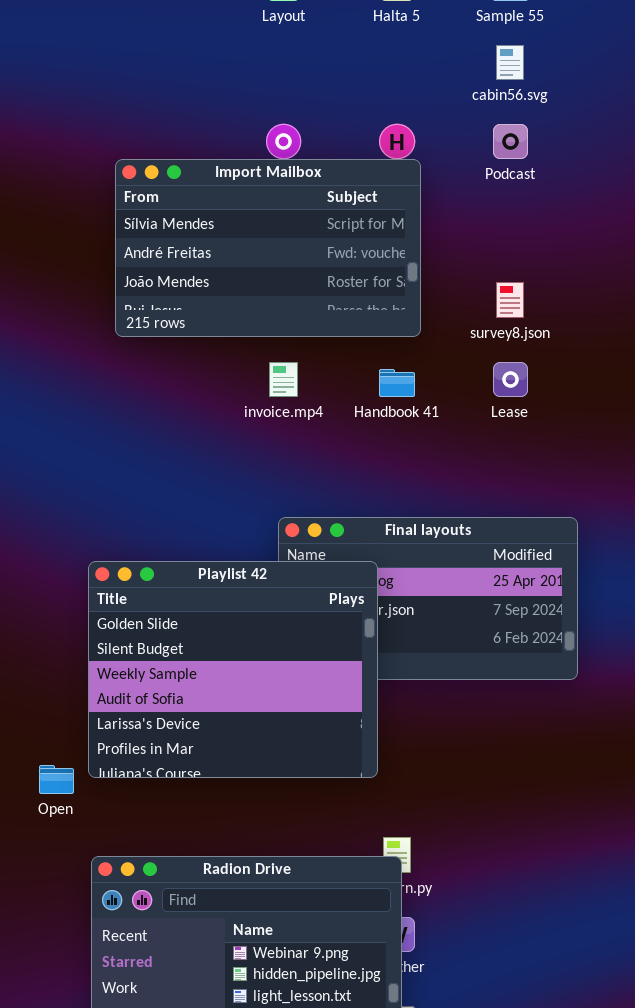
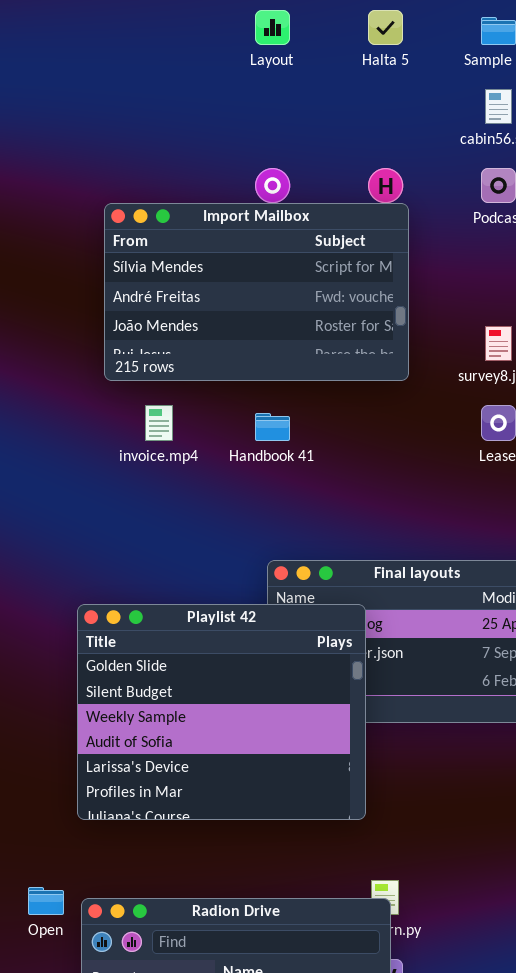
invoice.mp4: [269,362,298,397] -> [145,405,173,441], moved
Handbook 41: [379,369,415,397] -> [255,413,290,441], moved
Open: [39,765,74,794] -> [28,887,64,915], moved

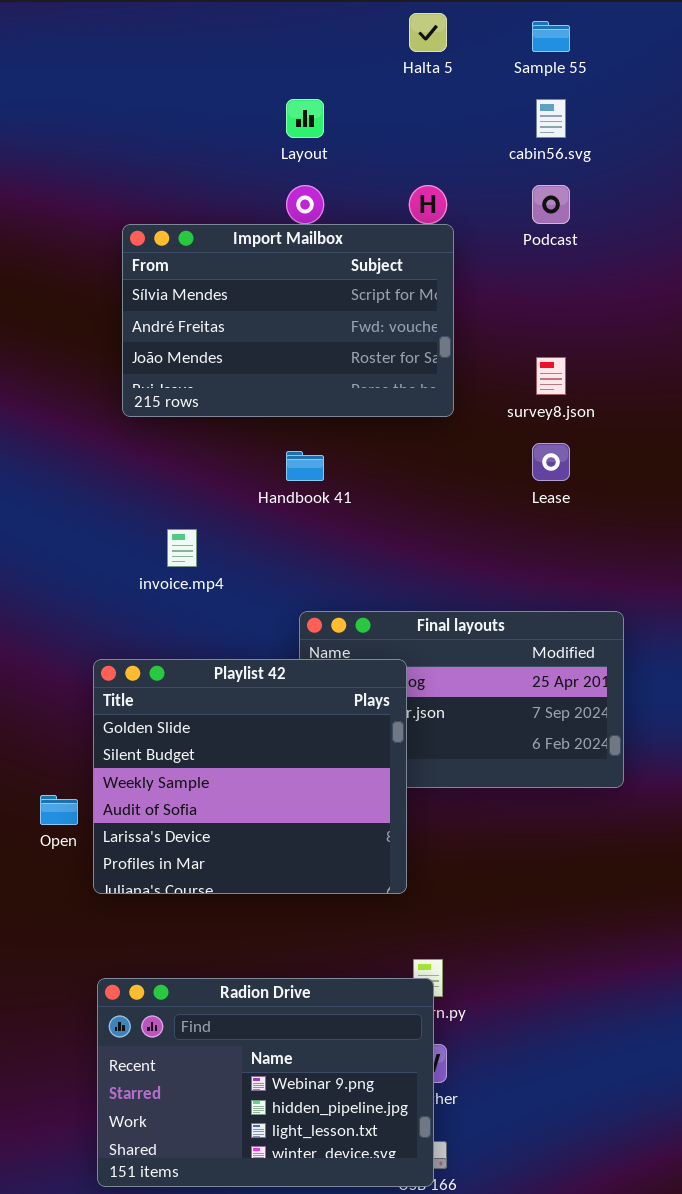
Layout: [255,10,290,45] -> [286,99,324,138], moved
invoice.mp4: [145,405,173,441] -> [167,529,197,567], moved
Open: [28,887,64,915] -> [40,795,78,825], moved

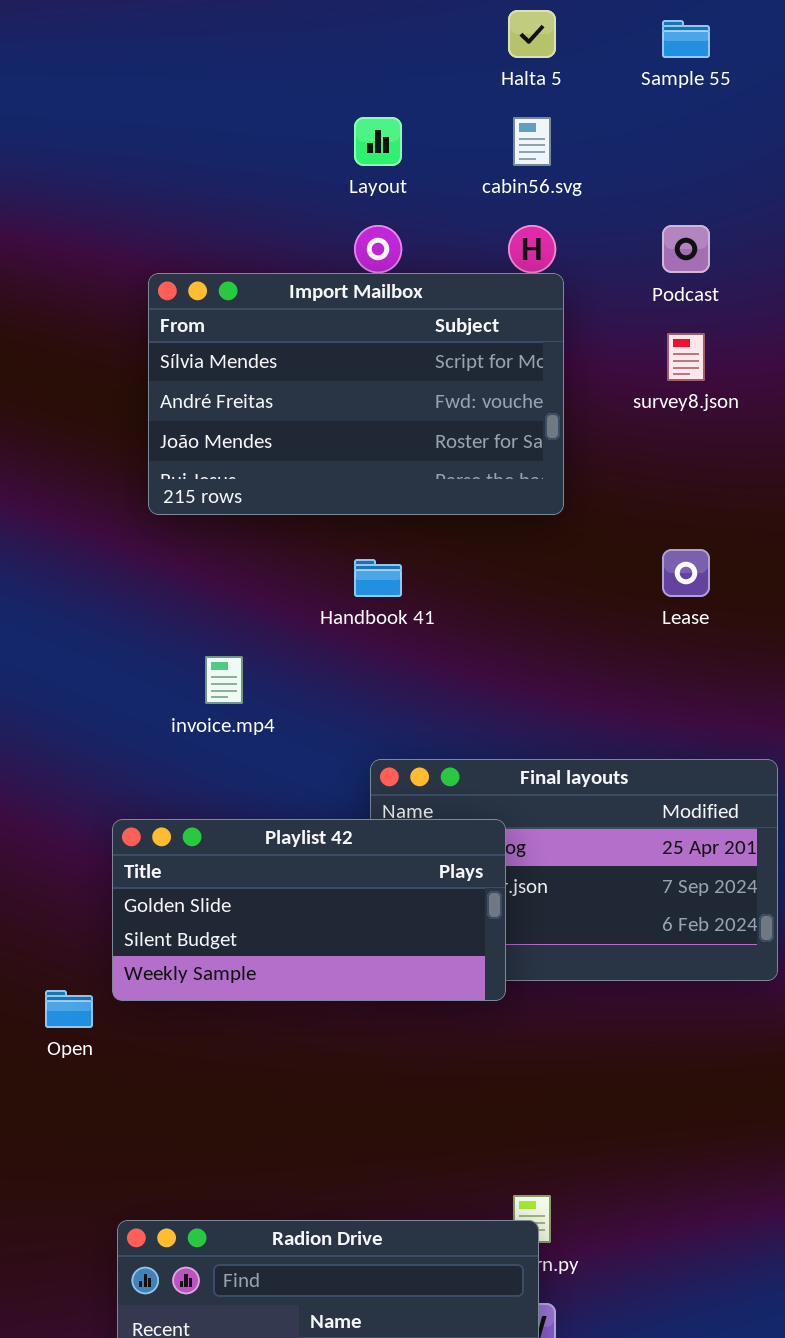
cabin56.svg: [536,99,566,138] -> [513,117,551,166], moved
survey8.json: [536,357,566,395] -> [667,333,705,381], moved
Playlist 42: [93,659,407,894] -> [112,819,506,1001], resized

